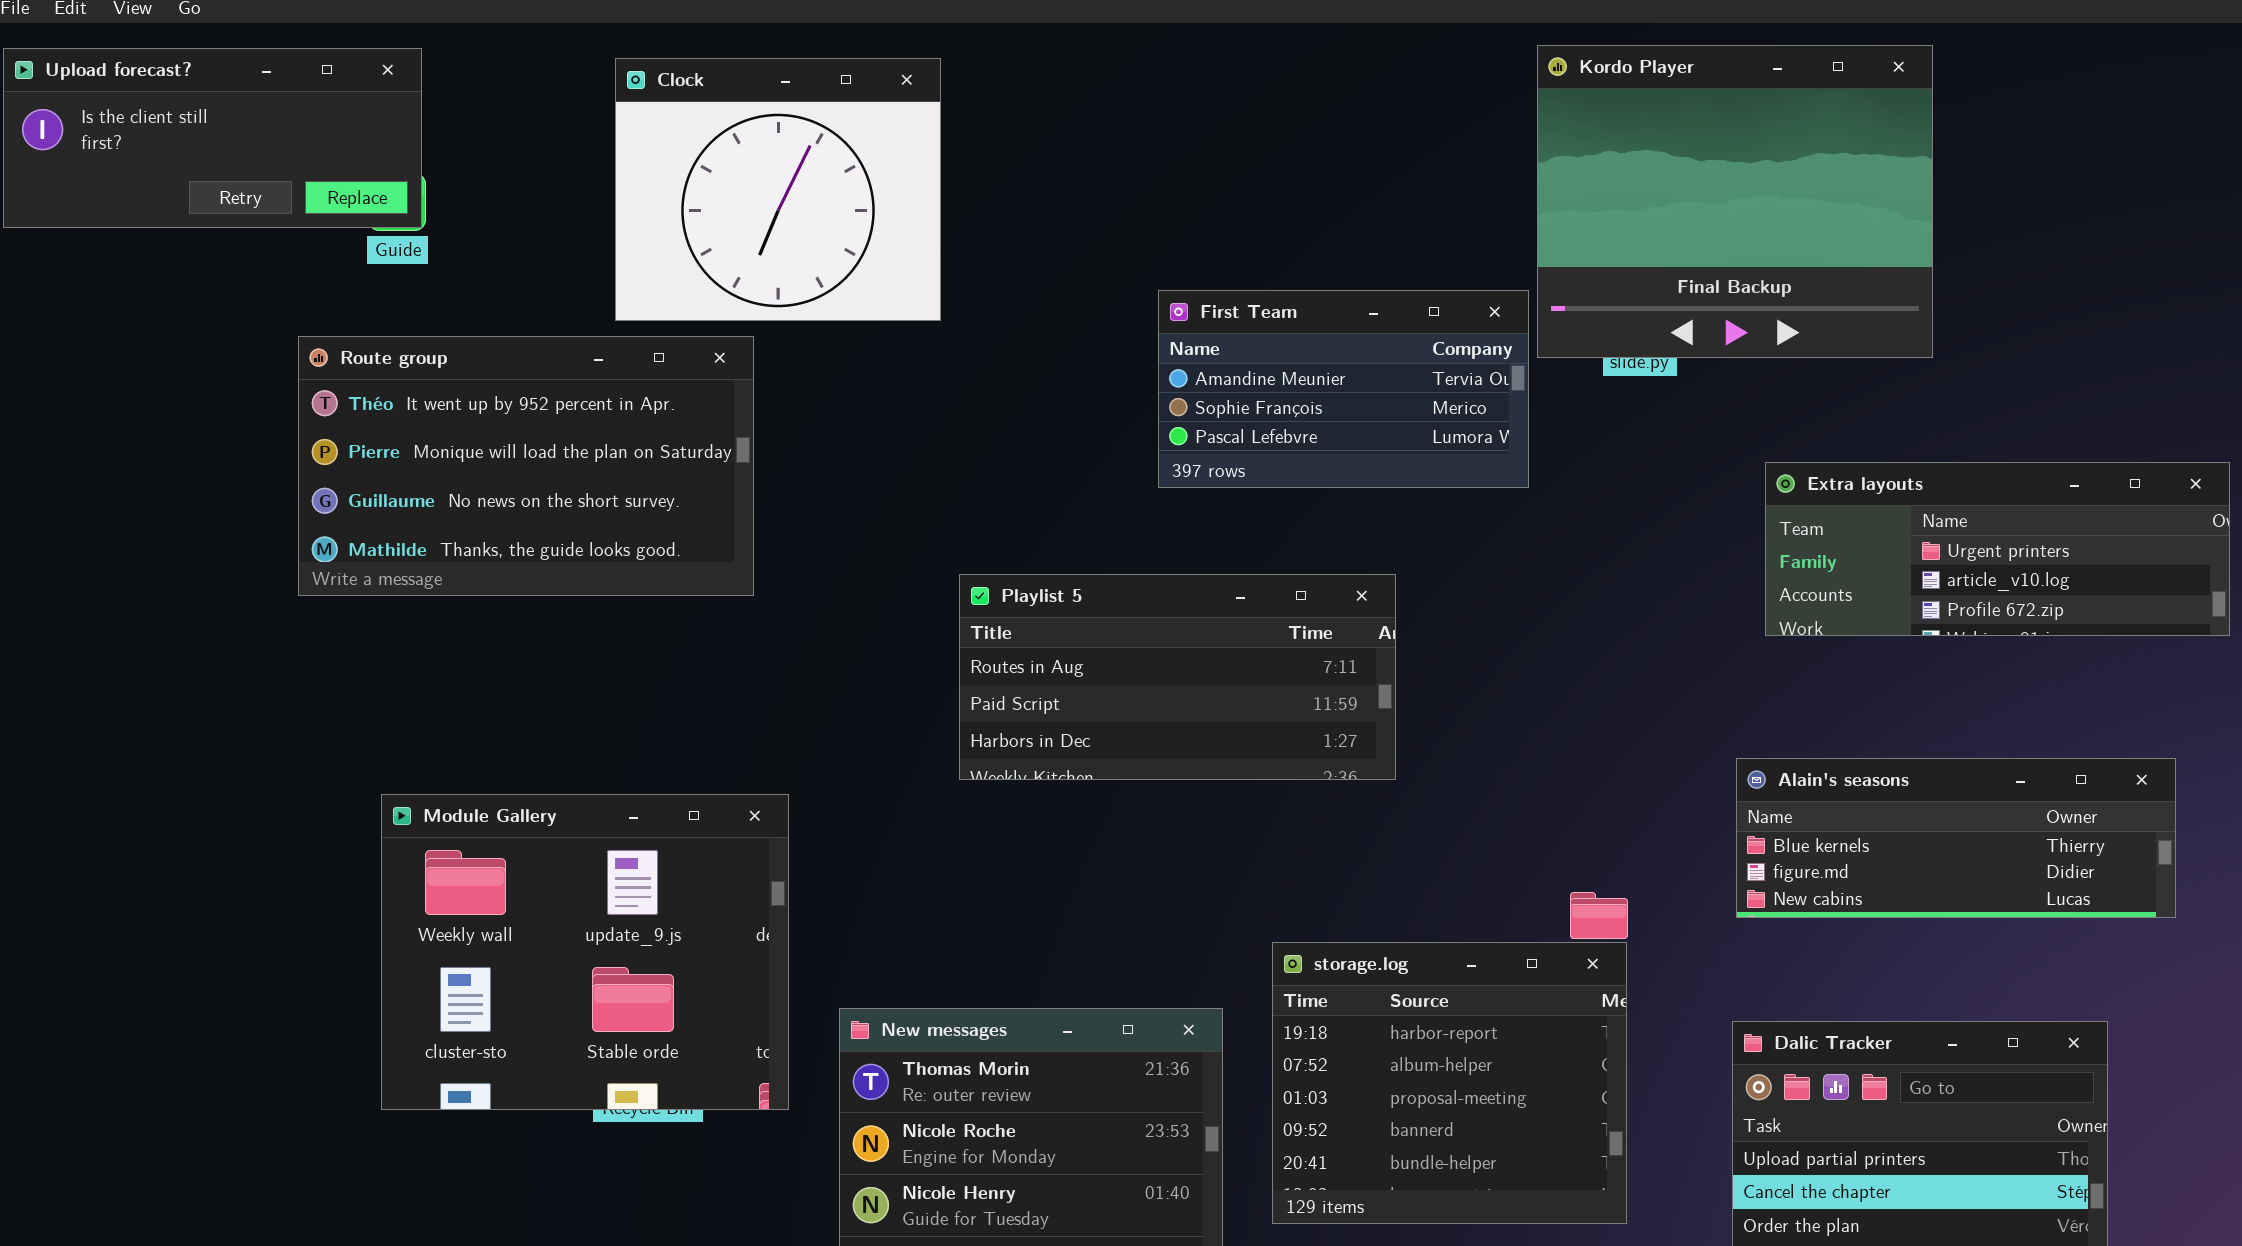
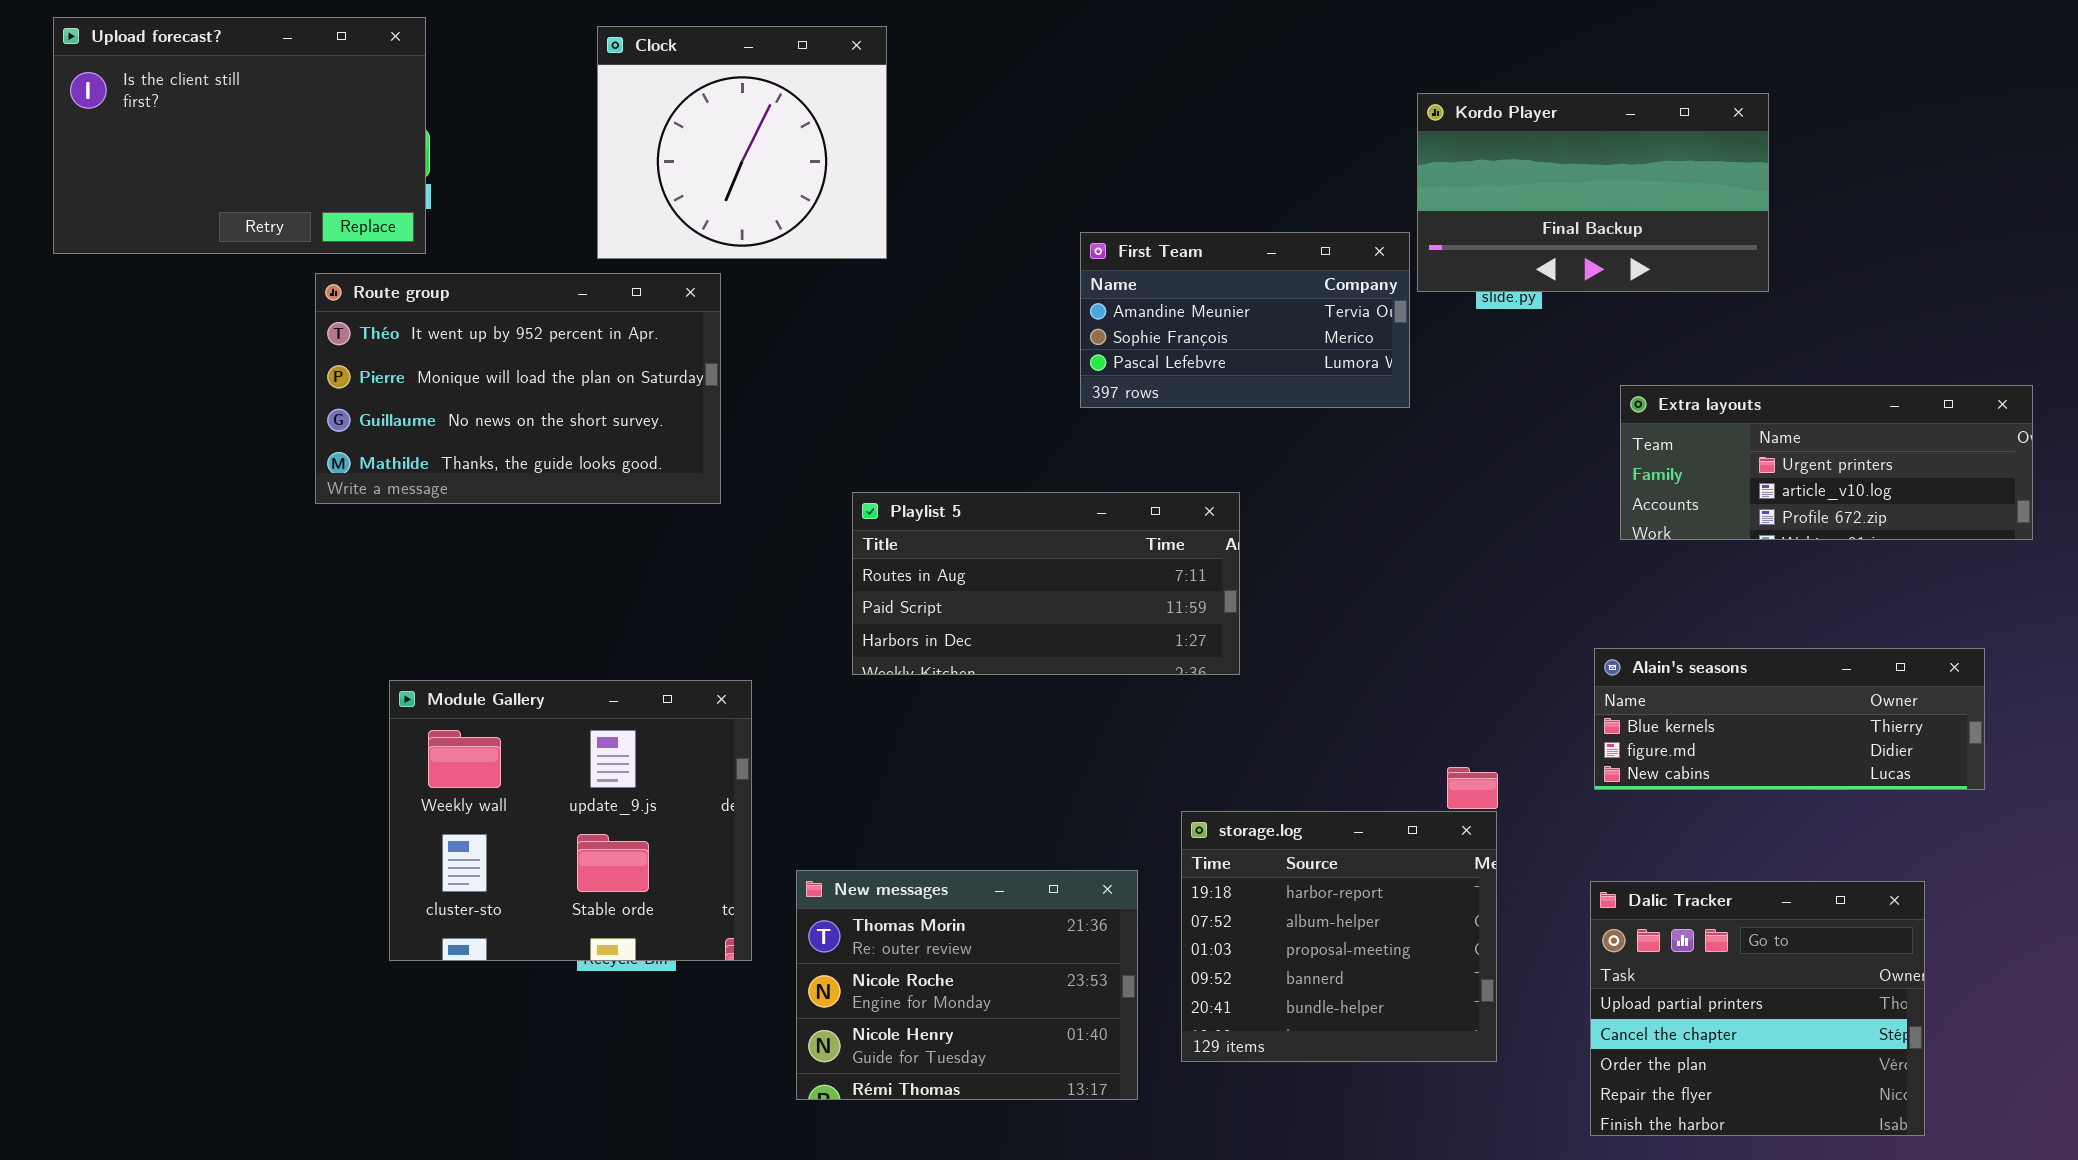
Kordo Player: [1537,45,1933,358] -> [1417,93,1769,292], resized
Upload forecast?: [3,48,422,228] -> [53,17,426,254], resized
Playlist 5: [959,574,1396,780] -> [852,492,1240,675], moved

